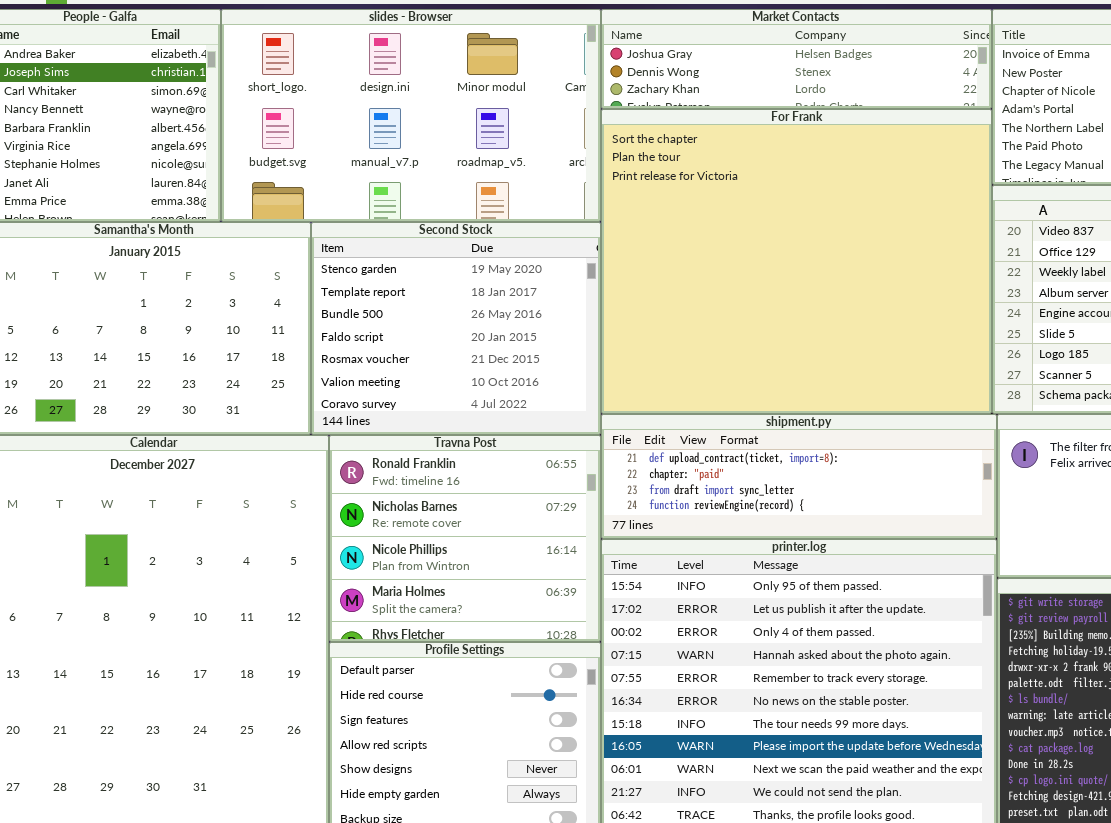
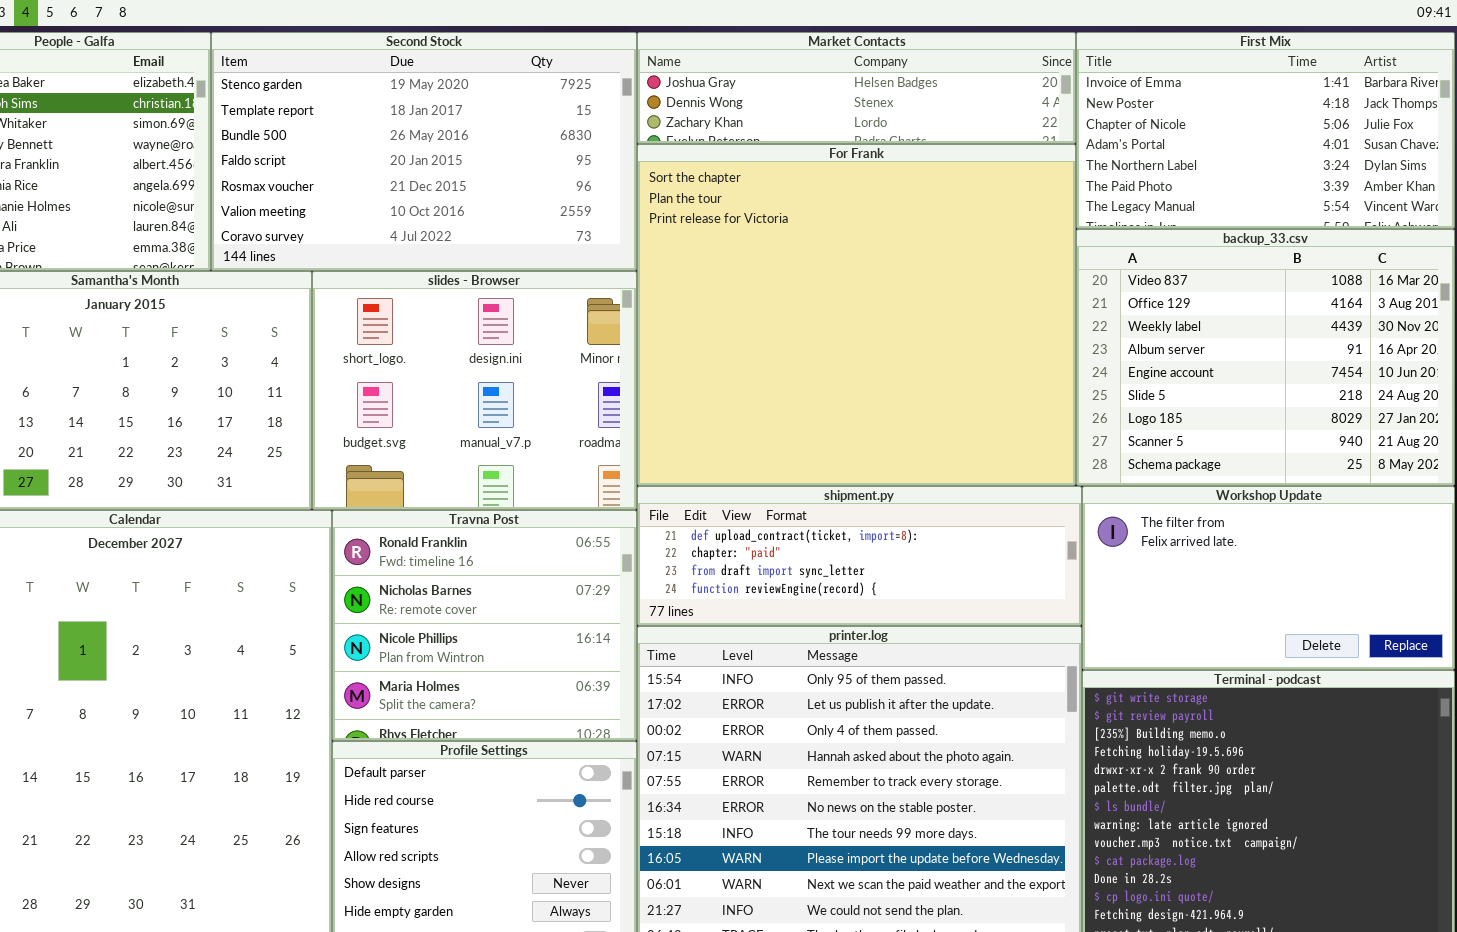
slides - Browser: [221,9,601,222] -> [312,271,637,510], moved, resized
Second Stock: [311,222,601,435] -> [211,32,637,271], moved, resized

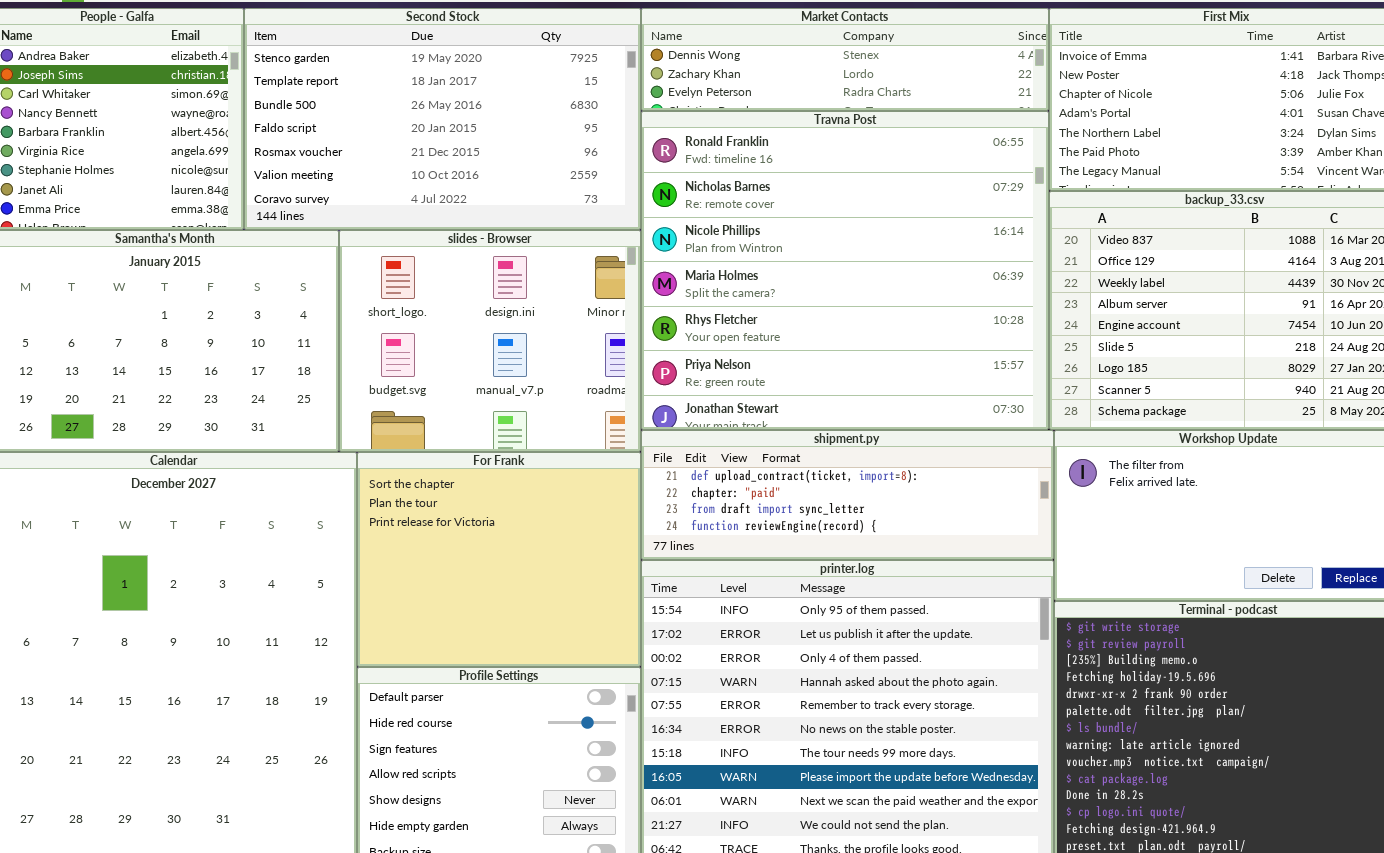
Market Contacts: [637,32,1076,144] -> [641,8,1049,111], scrolled down 1 row
For Frank: [637,144,1076,486] -> [357,452,641,667], moved, resized
Travna Post: [332,510,637,741] -> [641,111,1049,430], moved, resized

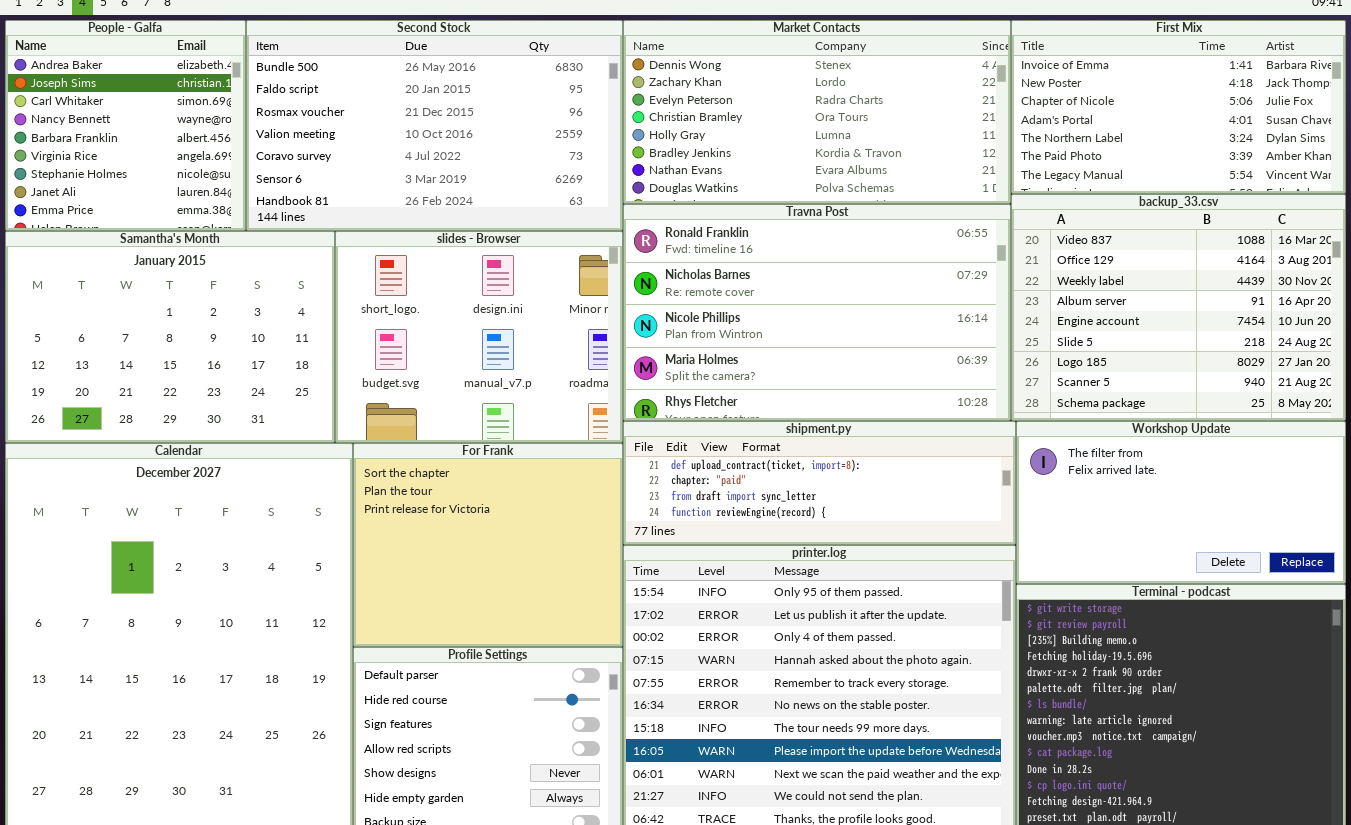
Second Stock: [244,8,641,230] -> [246,20,623,231], scrolled down 2 rows
Market Contacts: [641,8,1049,111] -> [623,20,1011,204], resized
Travna Post: [641,111,1049,430] -> [623,204,1011,421], resized

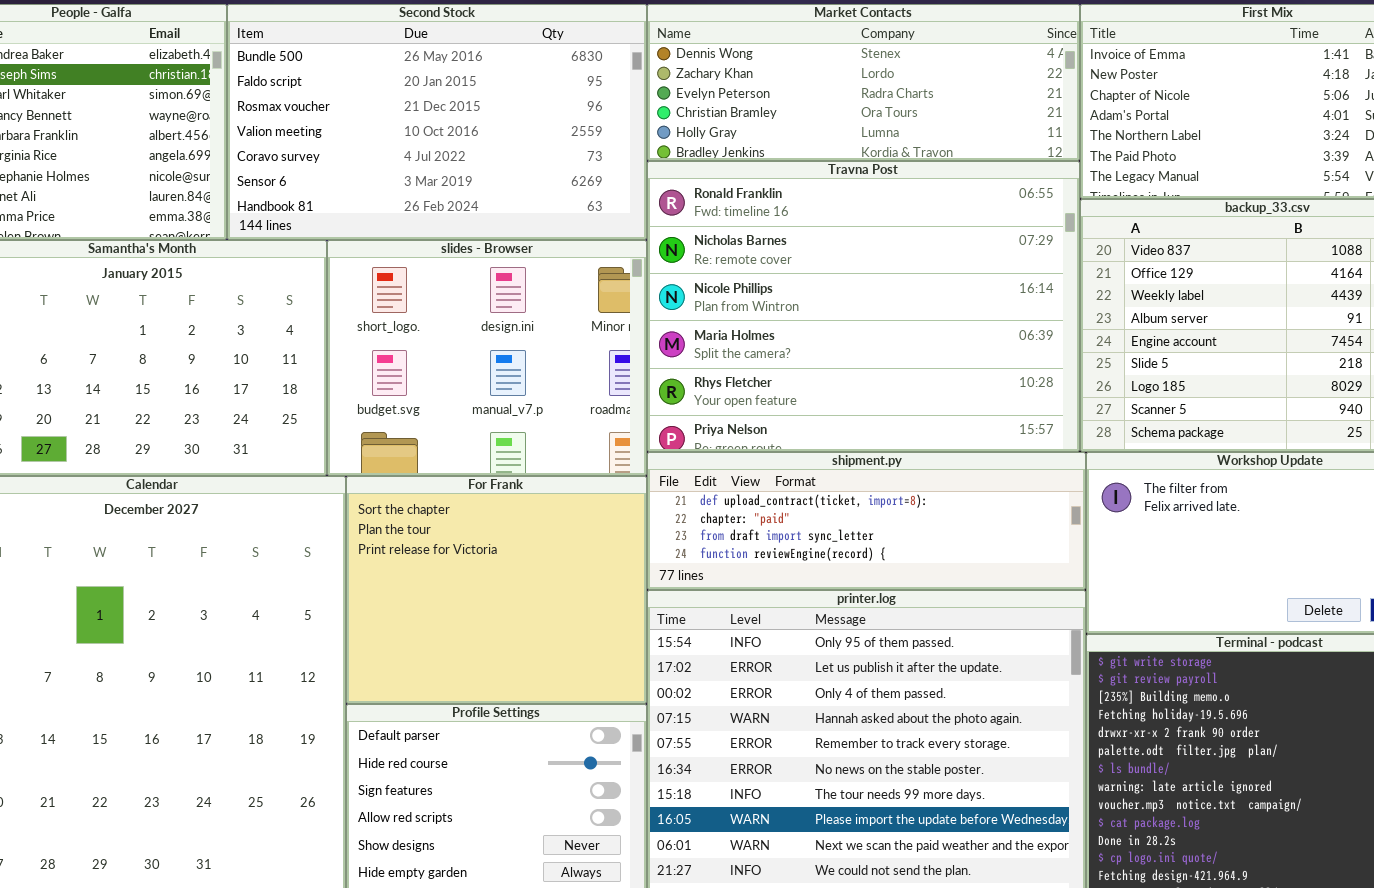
Market Contacts: [623,20,1011,204] -> [647,4,1080,161], resized
Travna Post: [623,204,1011,421] -> [647,161,1080,452], resized

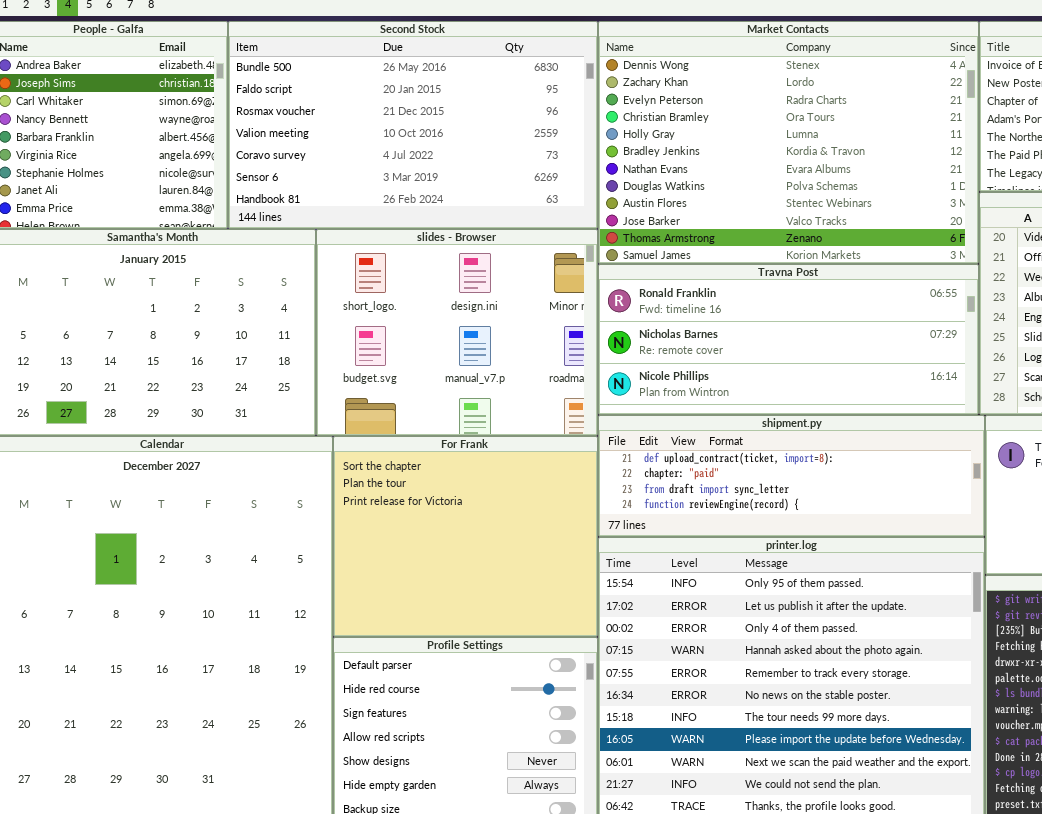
Market Contacts: [647,4,1080,161] -> [598,21,979,264], resized
Travna Post: [647,161,1080,452] -> [598,264,979,415], resized

